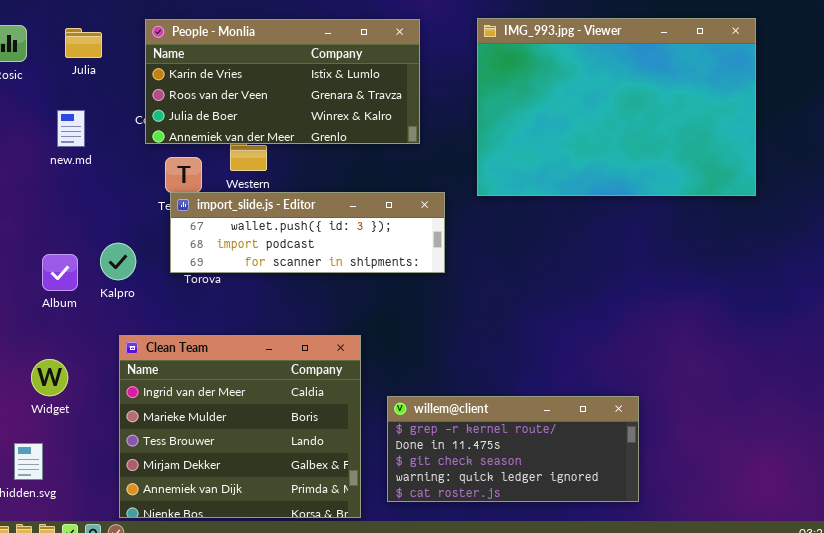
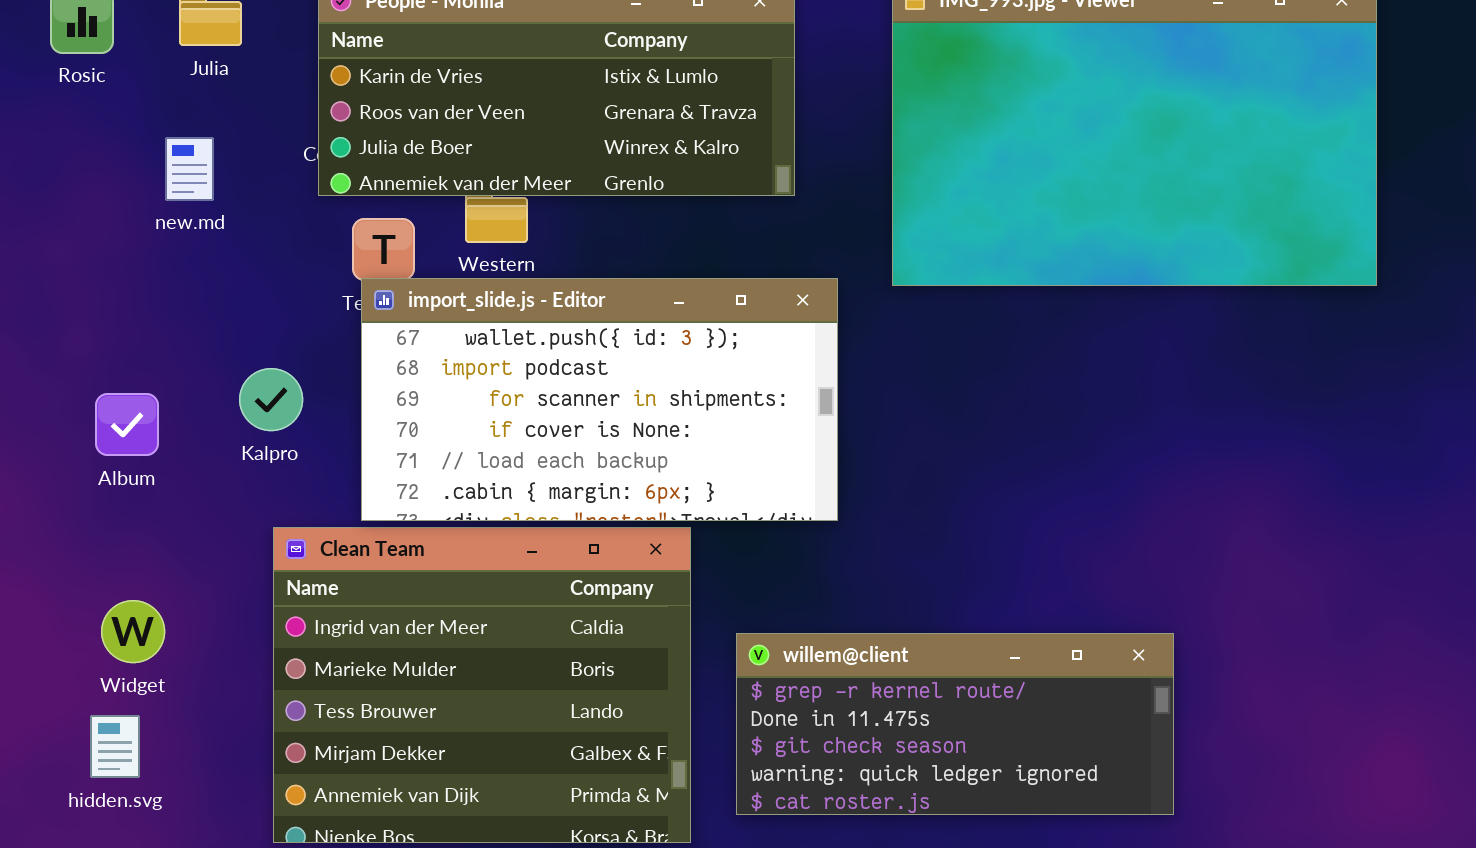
import_slide.js - Editor: [170,192,445,273] -> [361,278,838,521], resized
Album: [42,254,78,291] -> [95,393,159,456], moved
Widget: [31,359,68,396] -> [101,600,165,663], moved

